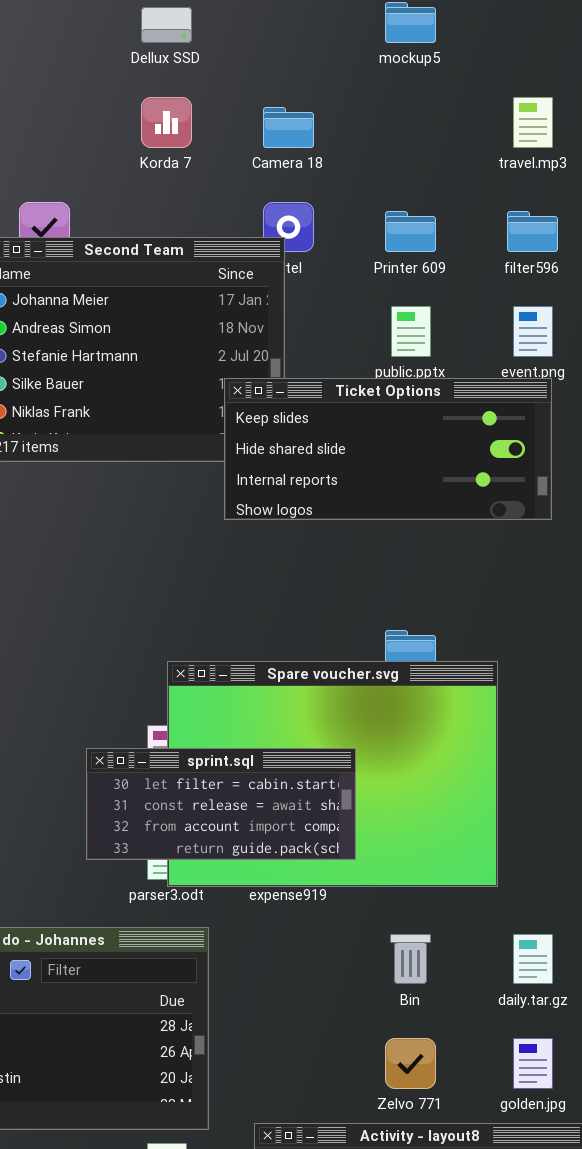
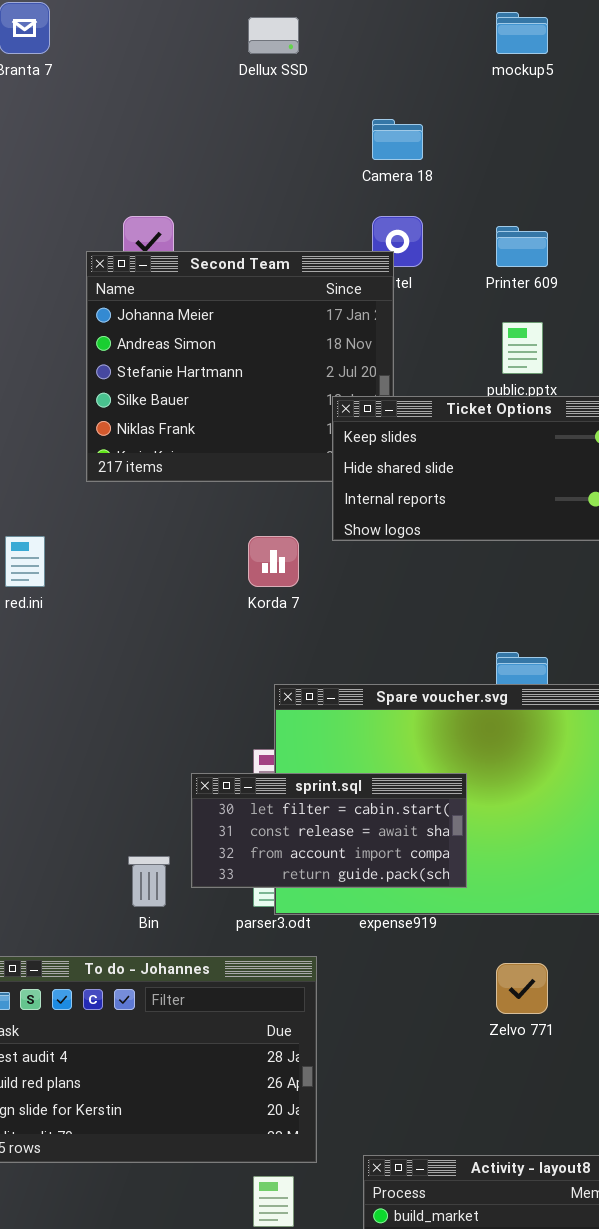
Korda 7: [141,97,192,148] -> [248,536,299,587], moved
Bin: [390,934,431,984] -> [128,856,170,907], moved
Zelvo 771: [385,1038,436,1089] -> [496,963,548,1014], moved

